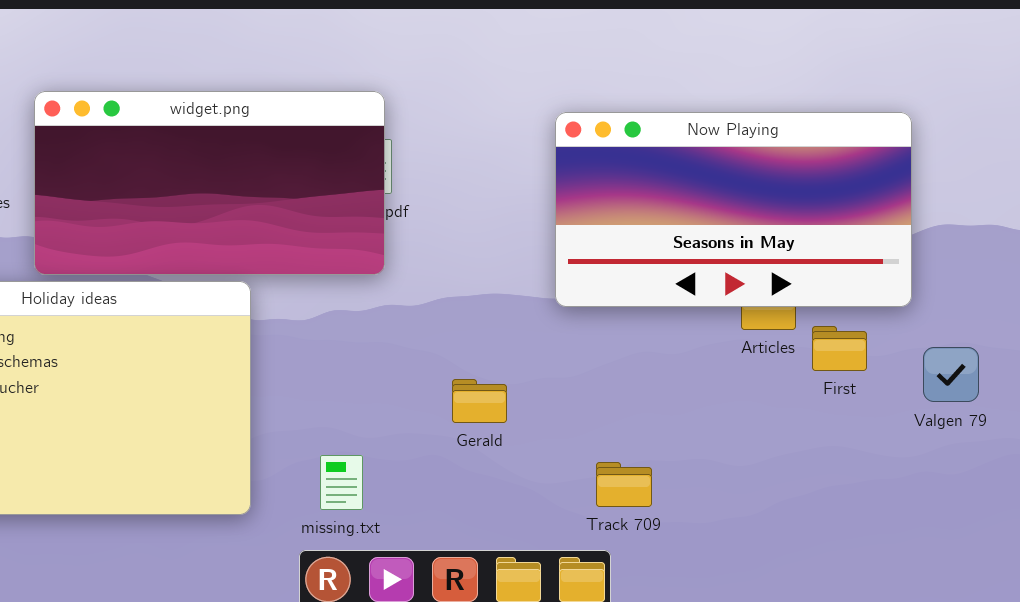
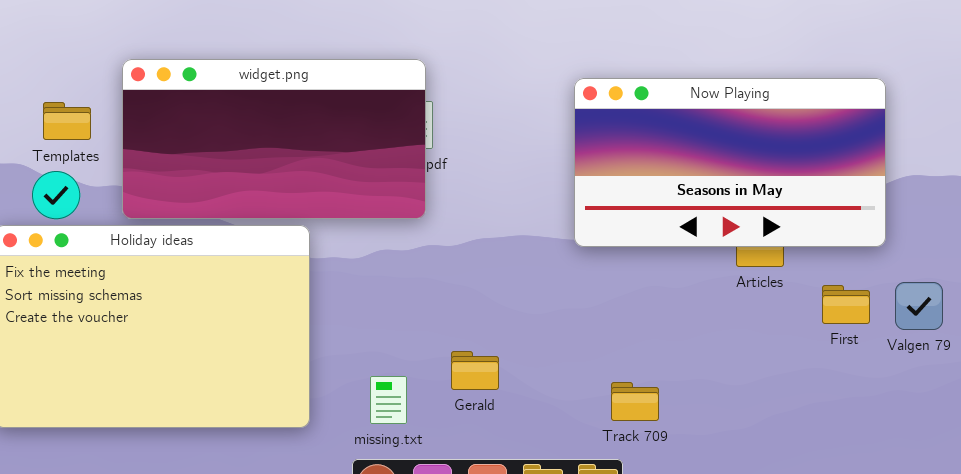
First: [812,326,867,371] -> [822,285,870,324], moved
Gerald: [452,379,507,423] -> [451,351,499,390], moved

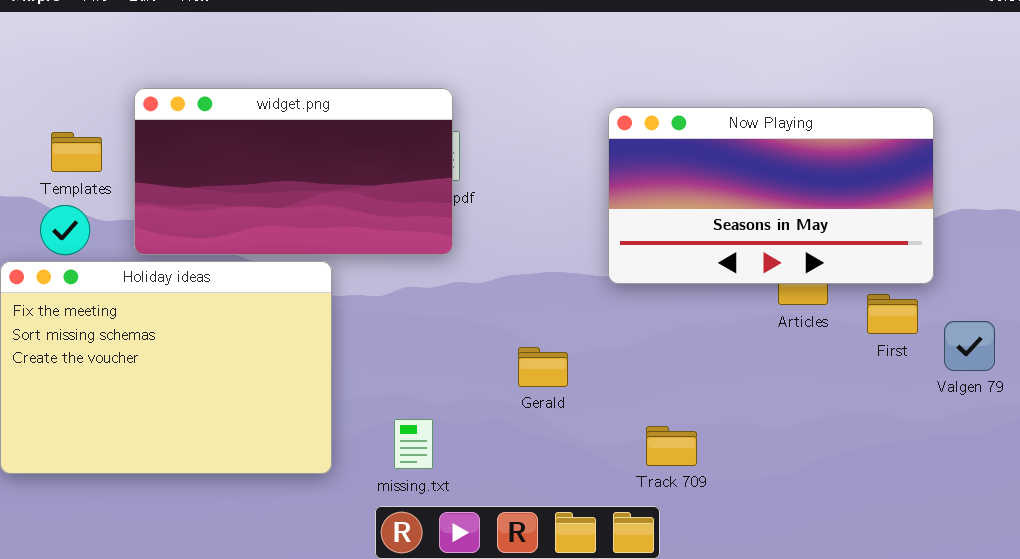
First: [822,285,870,324] -> [867,294,918,334], moved
Gerald: [451,351,499,390] -> [518,347,568,387], moved

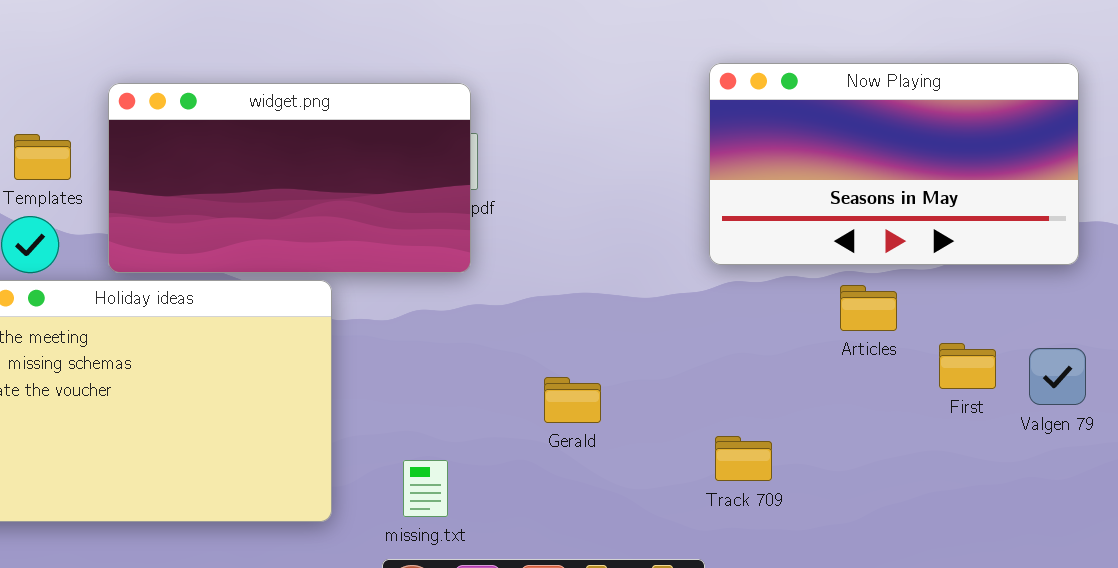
Now Playing: [608,107,934,284] -> [709,63,1079,265], moved
First: [867,294,918,334] -> [939,343,996,389], moved
Track 709: [646,426,697,466] -> [715,436,772,481], moved

